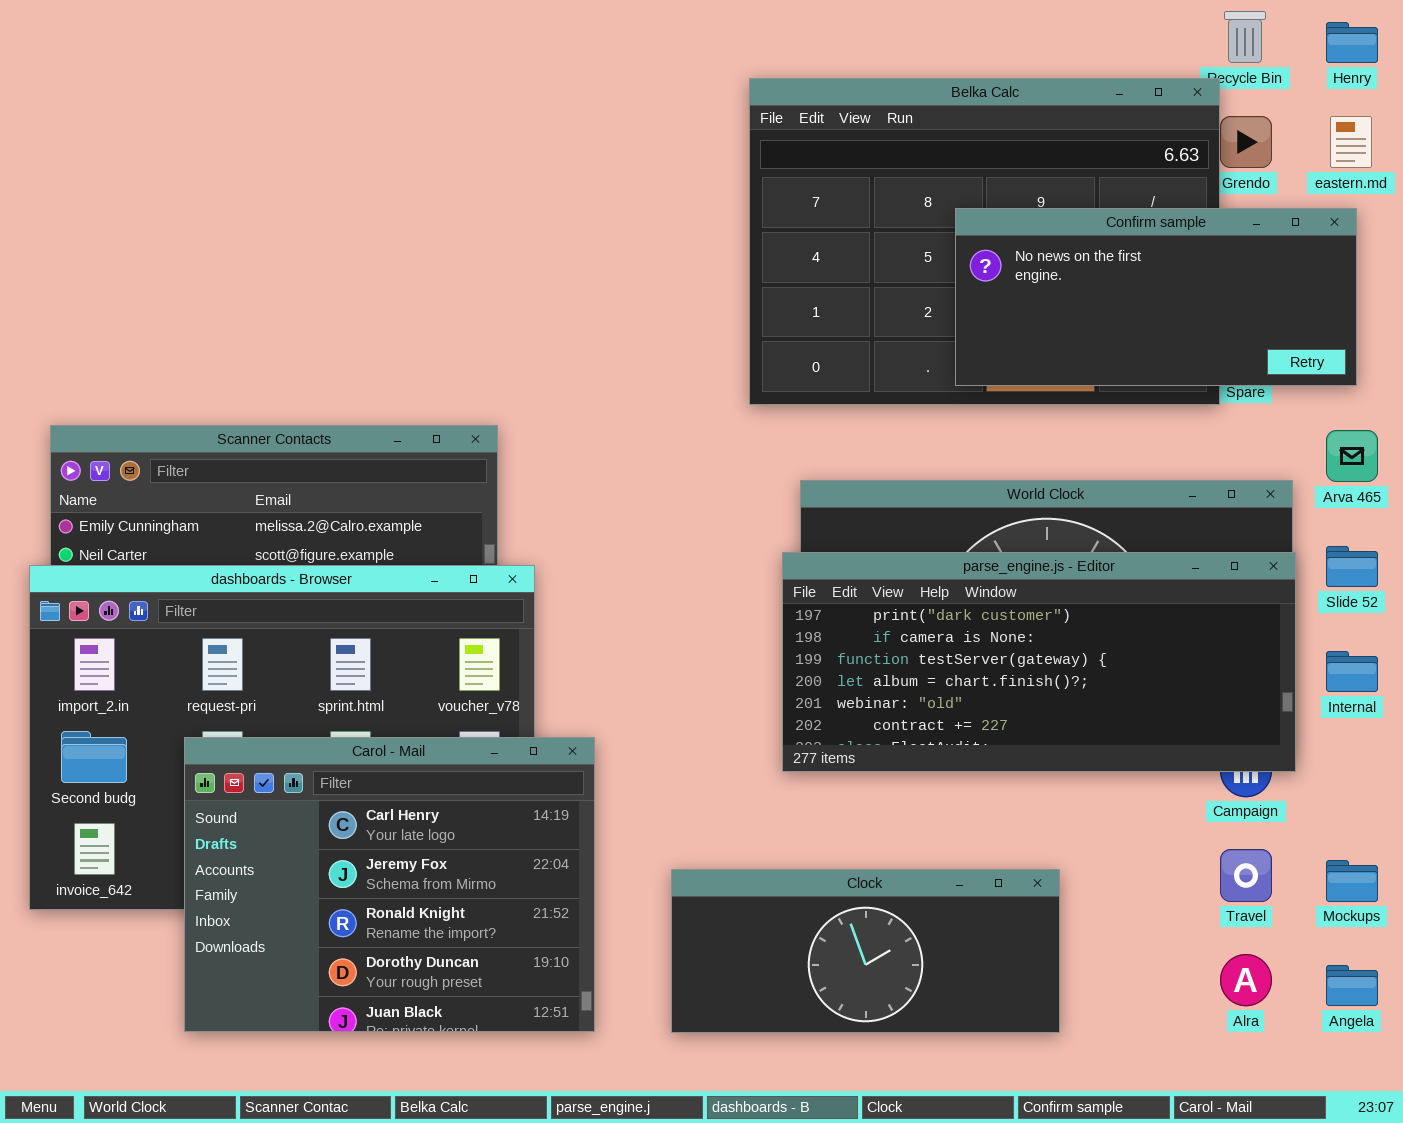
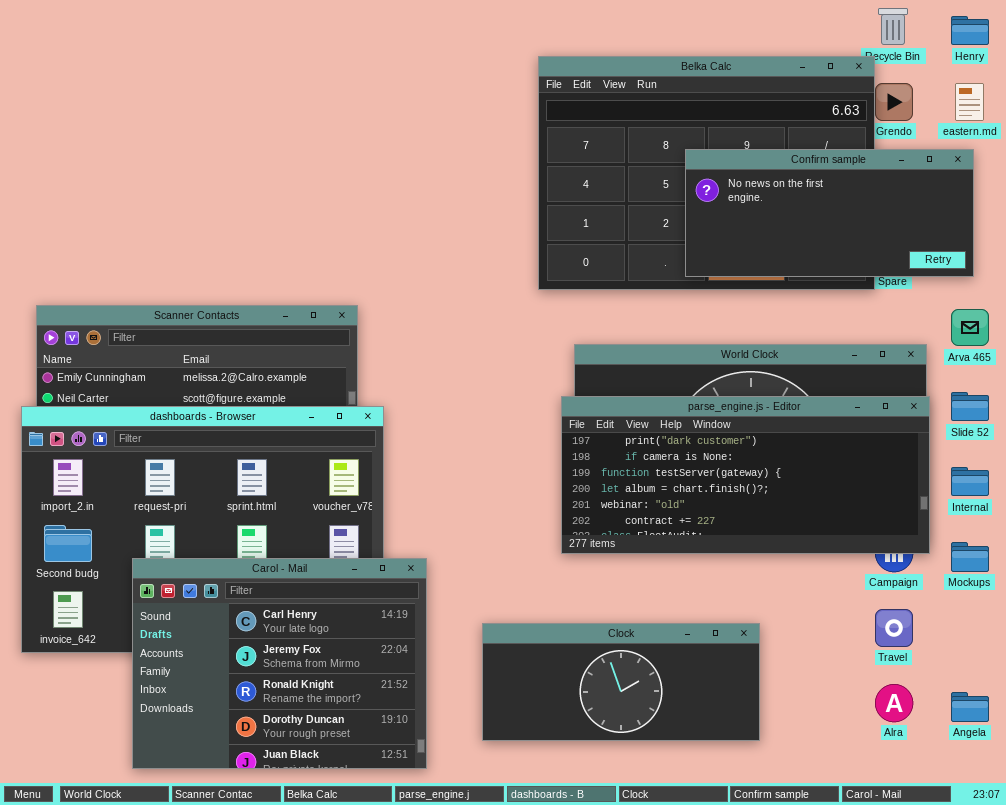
Carol - Mail: [184,737,595,1032] -> [132,558,427,769], moved
Mockups: [1326,860,1378,902] -> [951,542,989,572], moved

